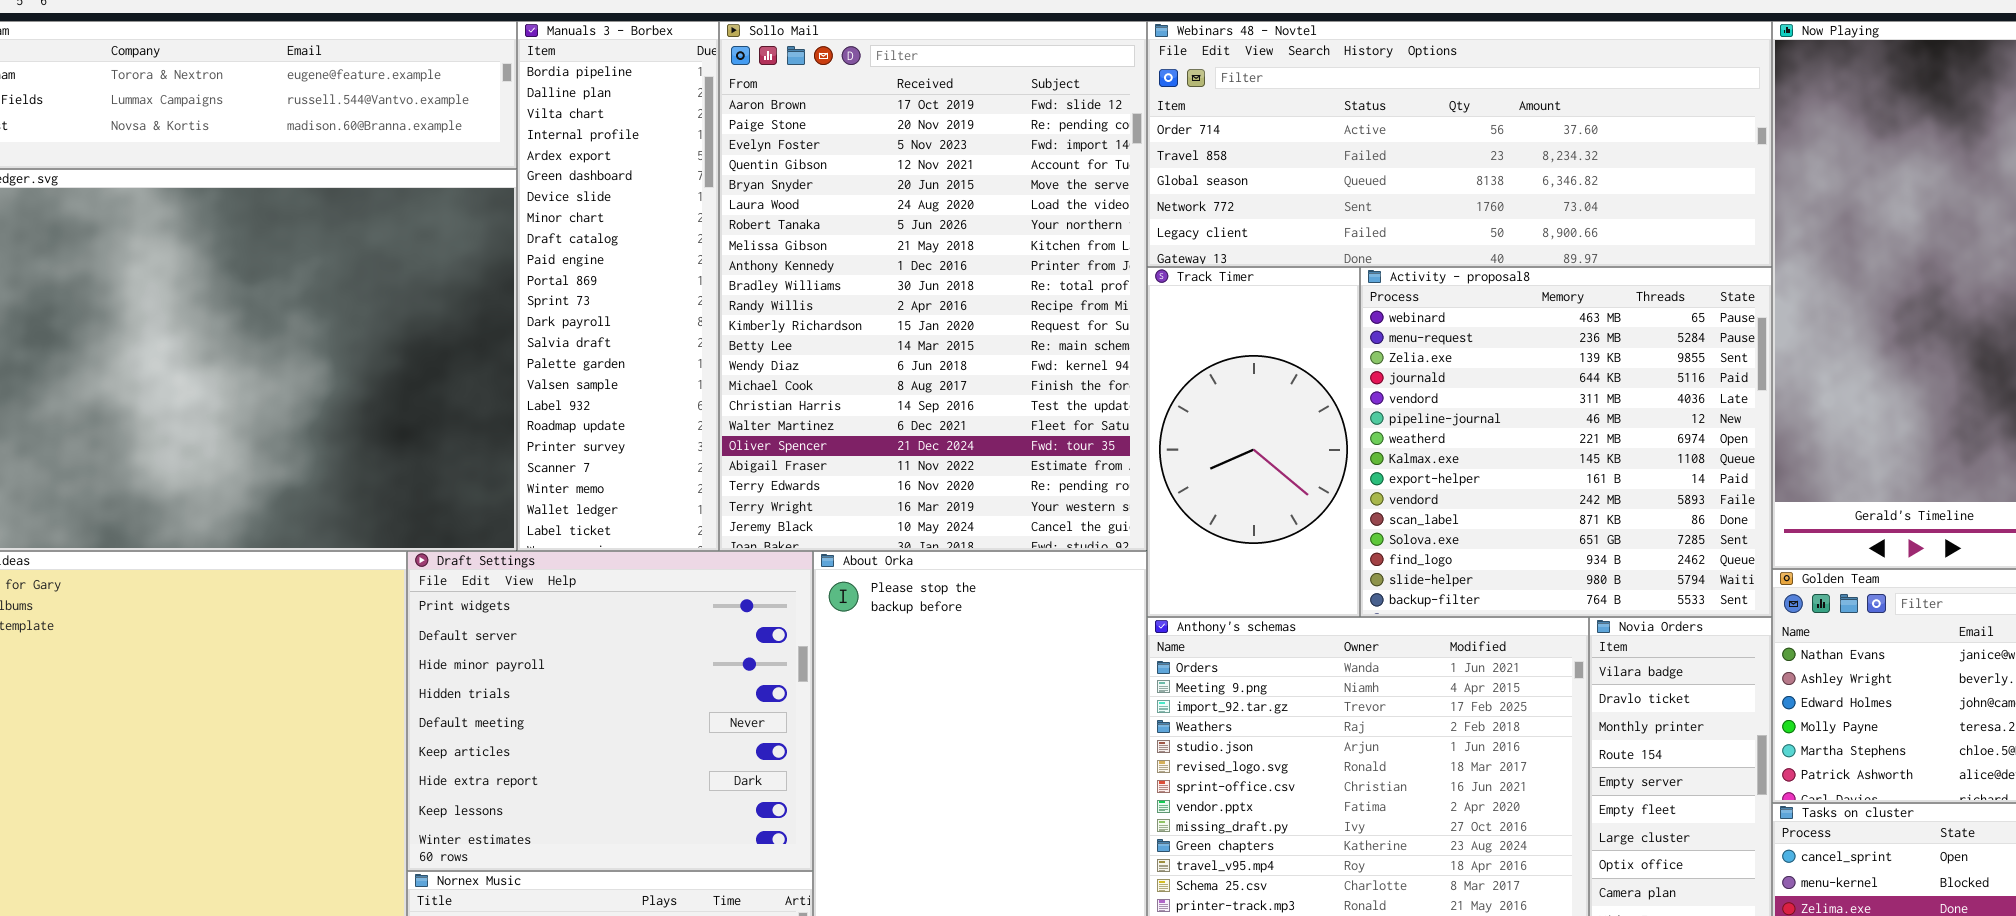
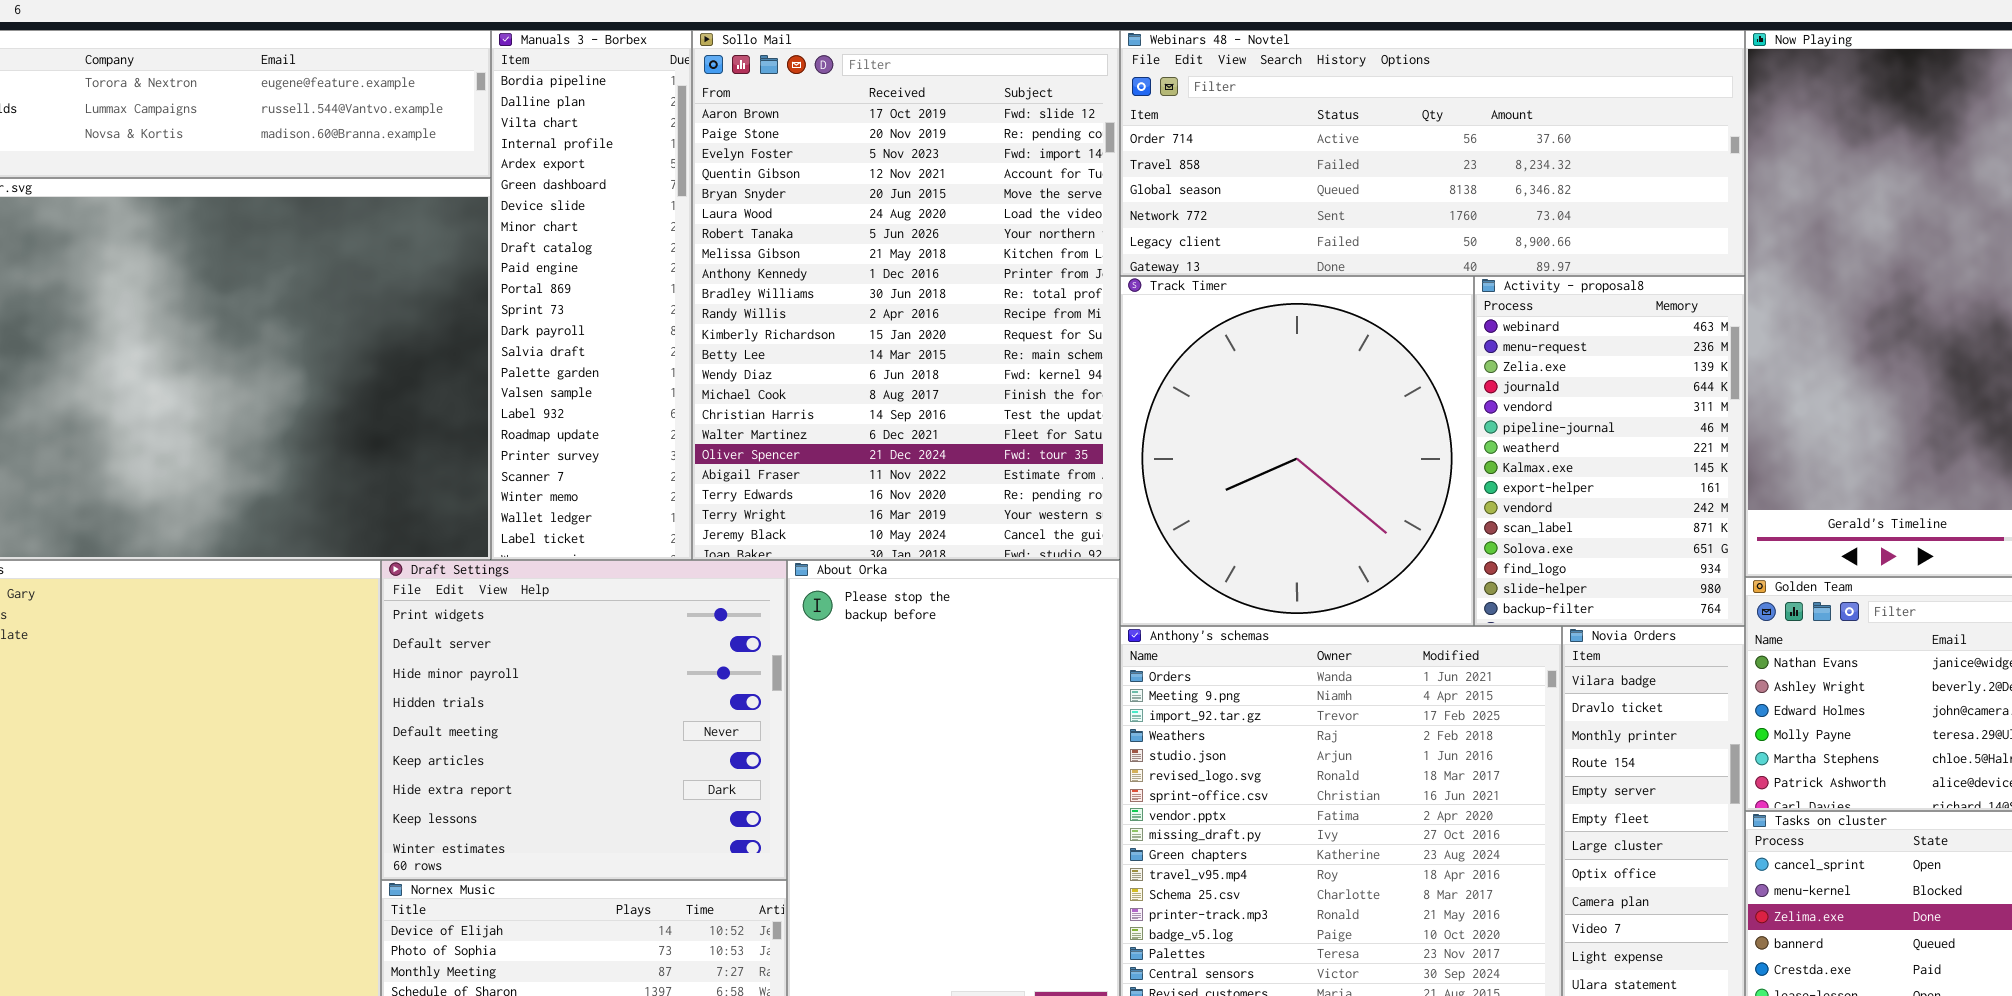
Track Timer: [1147,267,1360,617] -> [1120,276,1474,626], resized
Activity - proposal8: [1360,267,1772,617] -> [1474,276,1745,626], resized

